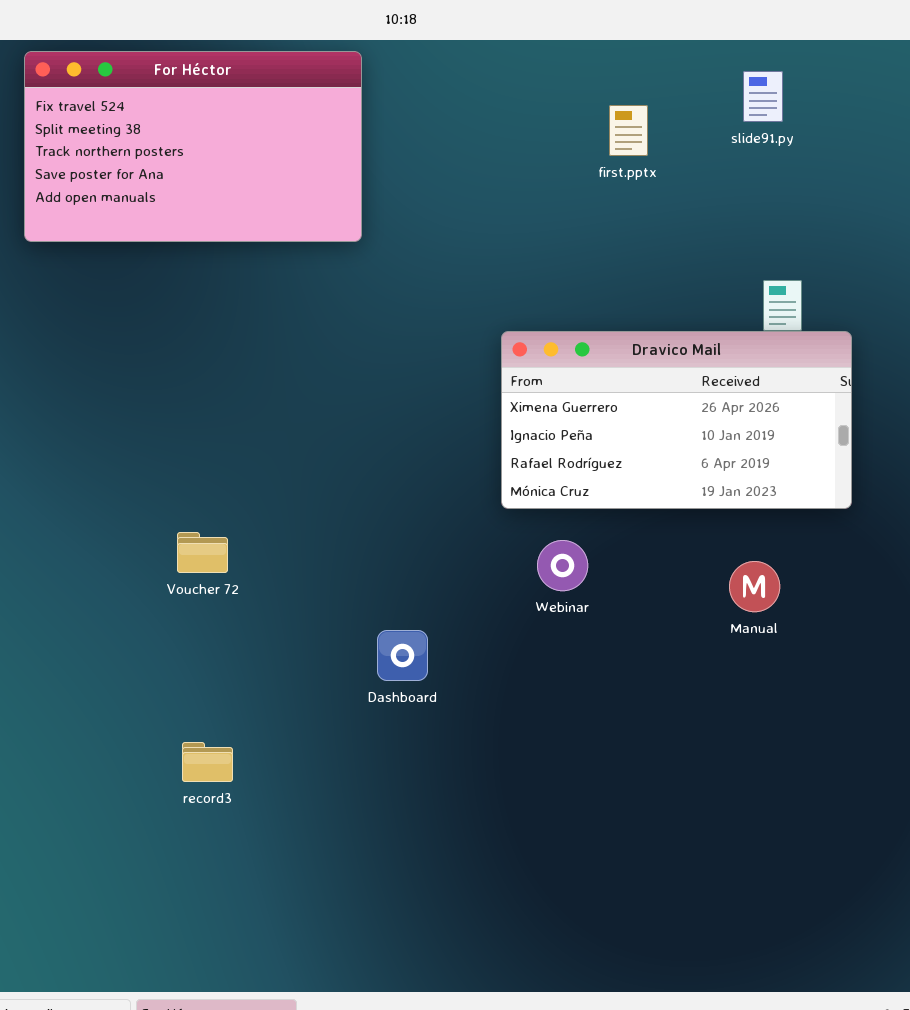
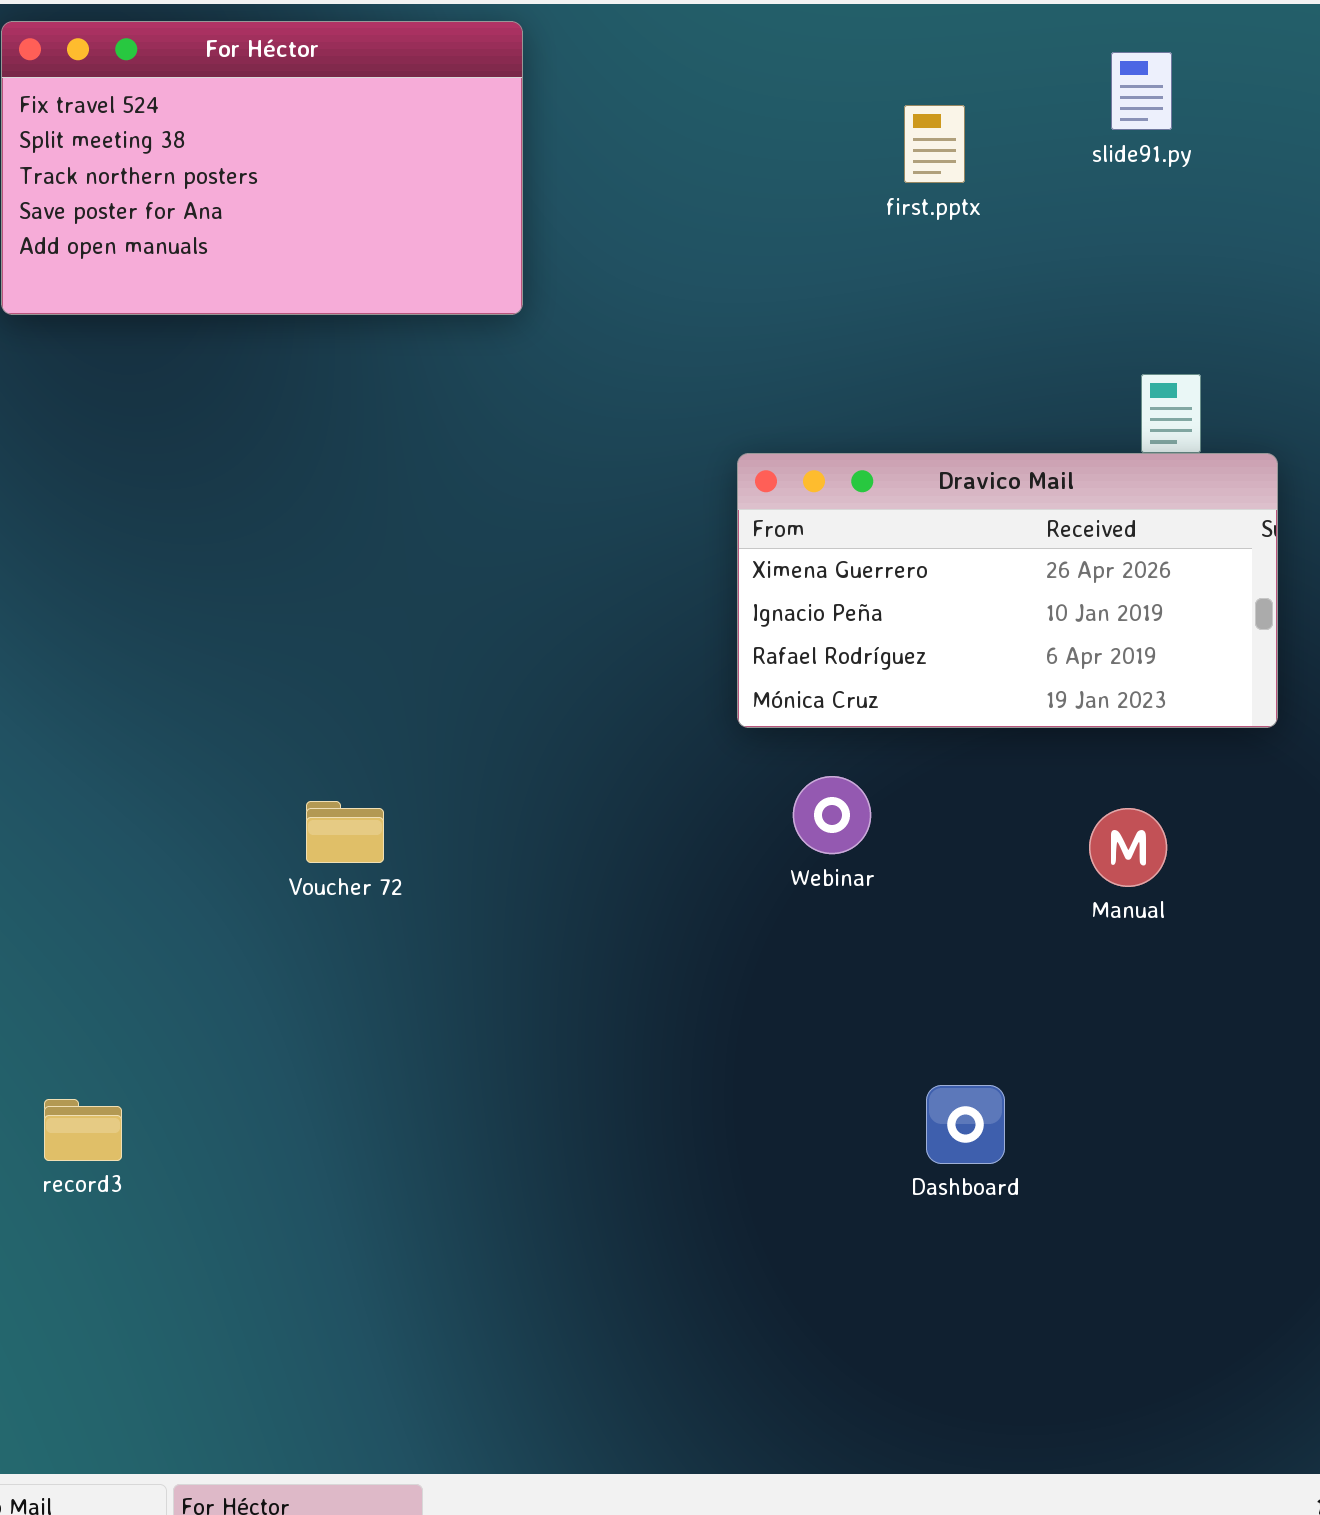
Voucher 72: [177,532,228,573] -> [306,801,384,863], moved
Dashboard: [377,630,428,681] -> [926,1085,1005,1164], moved
record3: [182,742,233,782] -> [44,1099,122,1161], moved

